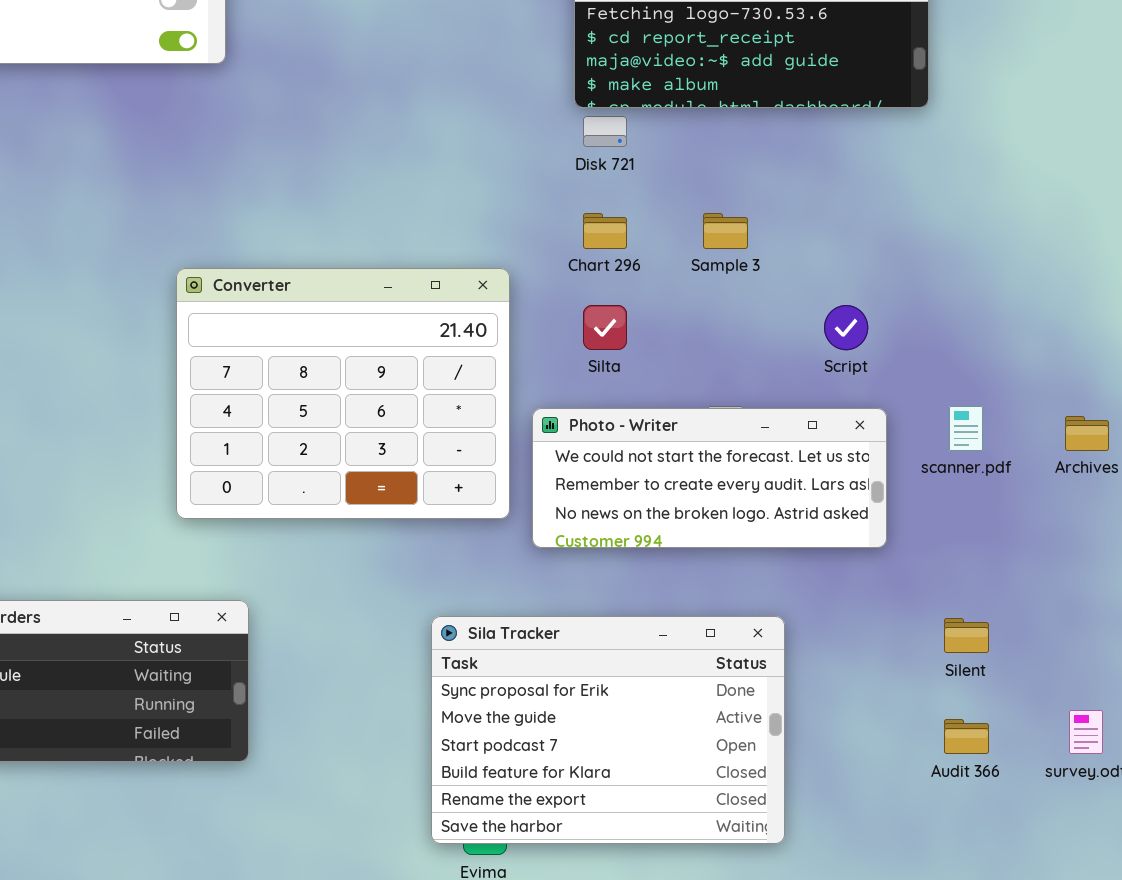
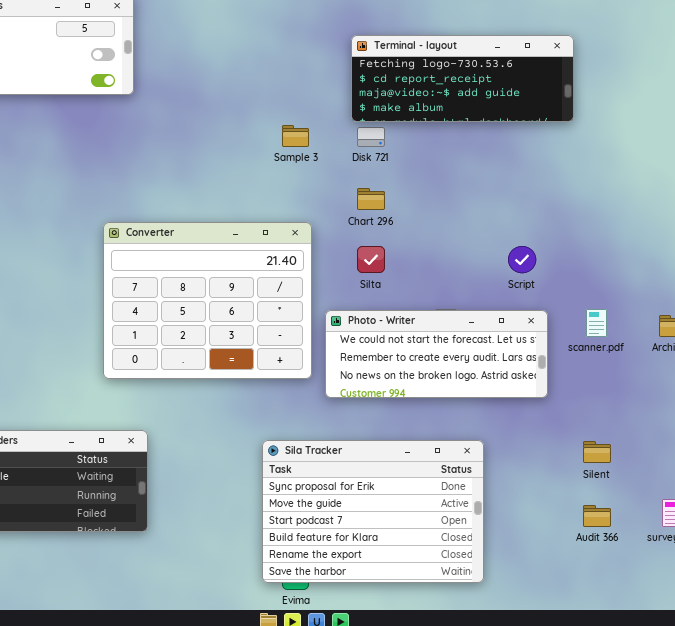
Sample 3: [703,213,748,249] -> [282,125,309,147], moved

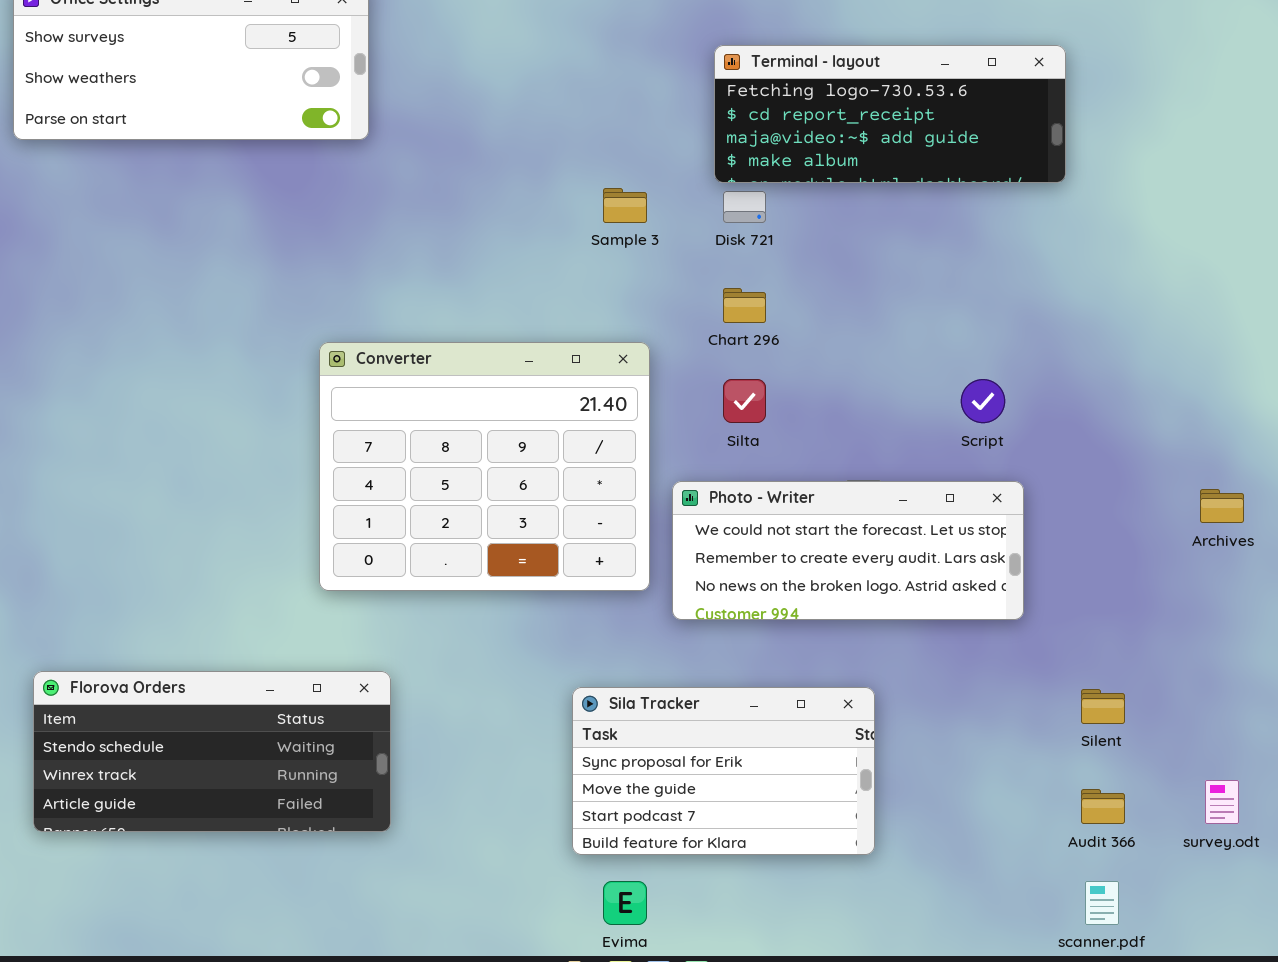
scanner.pdf: [586,309,607,337] -> [1085,881,1119,925], moved
Sila Tracker: [262,440,484,583] -> [572,687,875,855], resized

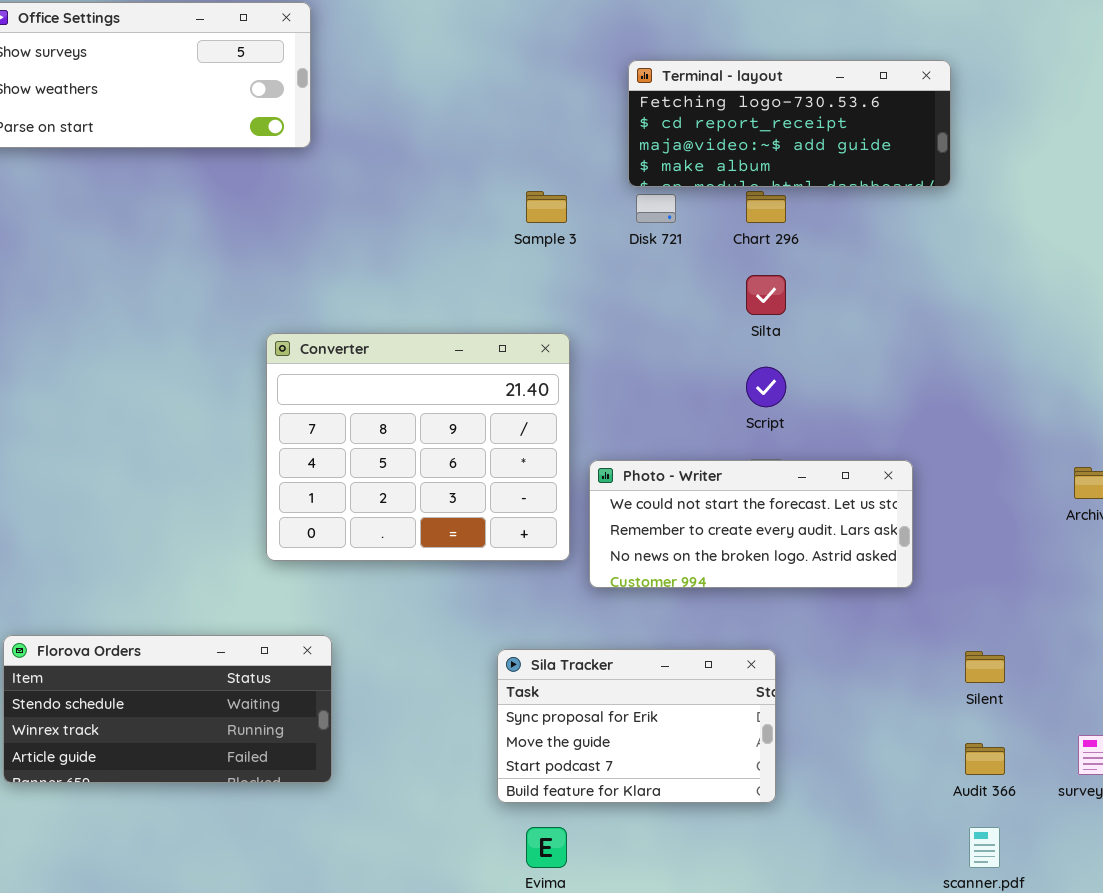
Chart 296: [723,288,766,323] -> [746,191,786,223], moved
Silta: [723,379,766,423] -> [746,275,786,315], moved
Script: [961,379,1005,423] -> [746,367,786,407], moved

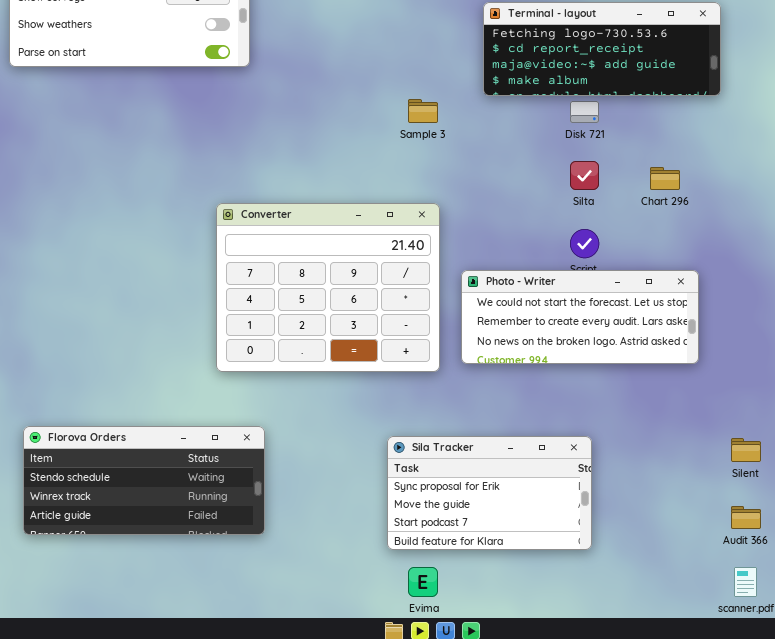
Chart 296: [746,191,786,223] -> [650,167,680,190], moved
Disk 721: [636,194,676,223] -> [570,101,599,123], moved
Photo - Writer: [589,460,913,588] -> [461,270,699,364], moved

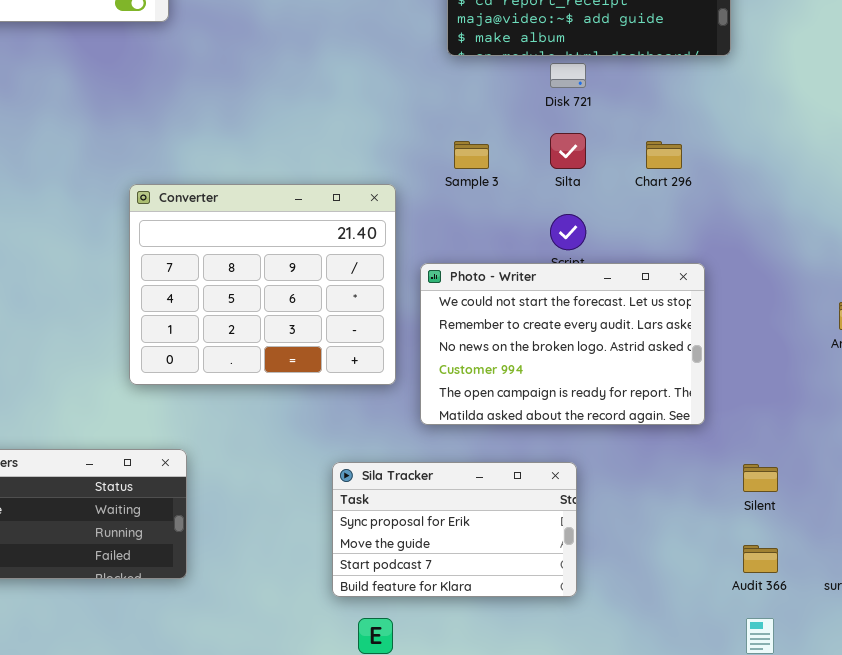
Sample 3: [408,99,438,123] -> [454,141,489,169], moved
Photo - Writer: [461,270,699,364] -> [420,263,705,425], resized

